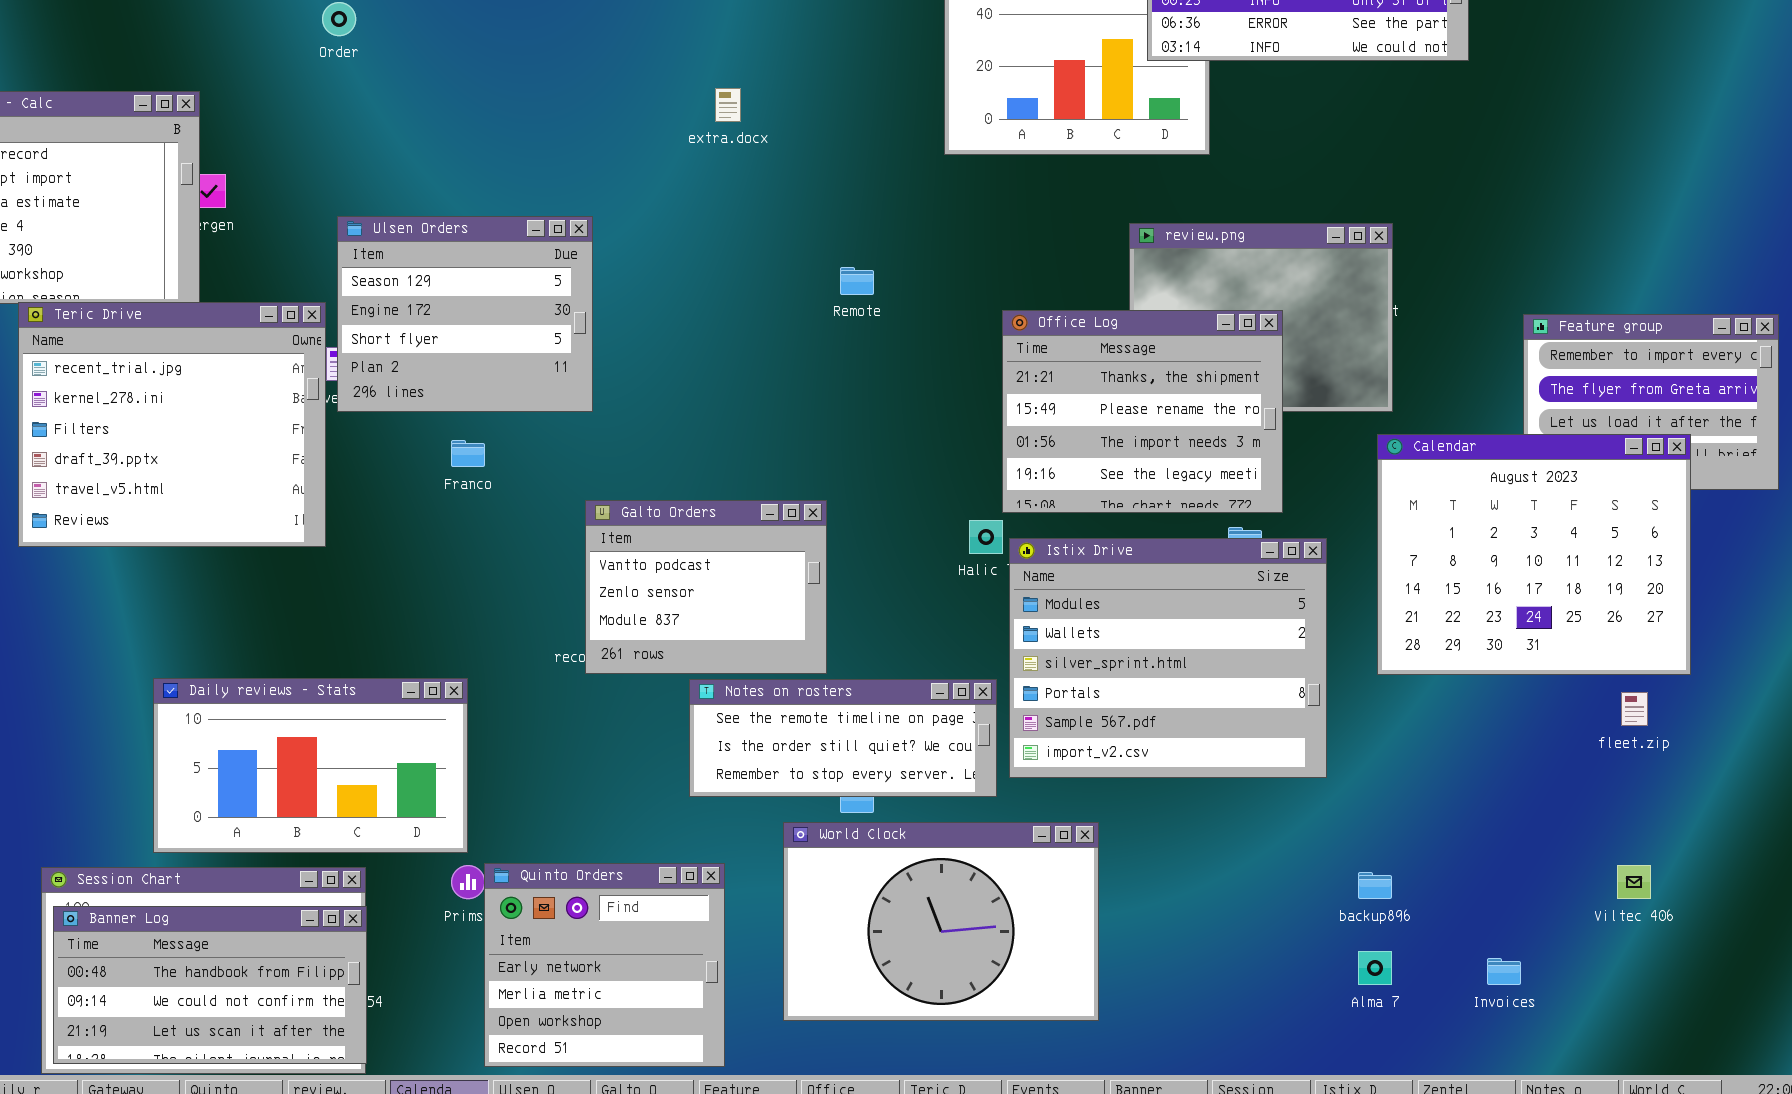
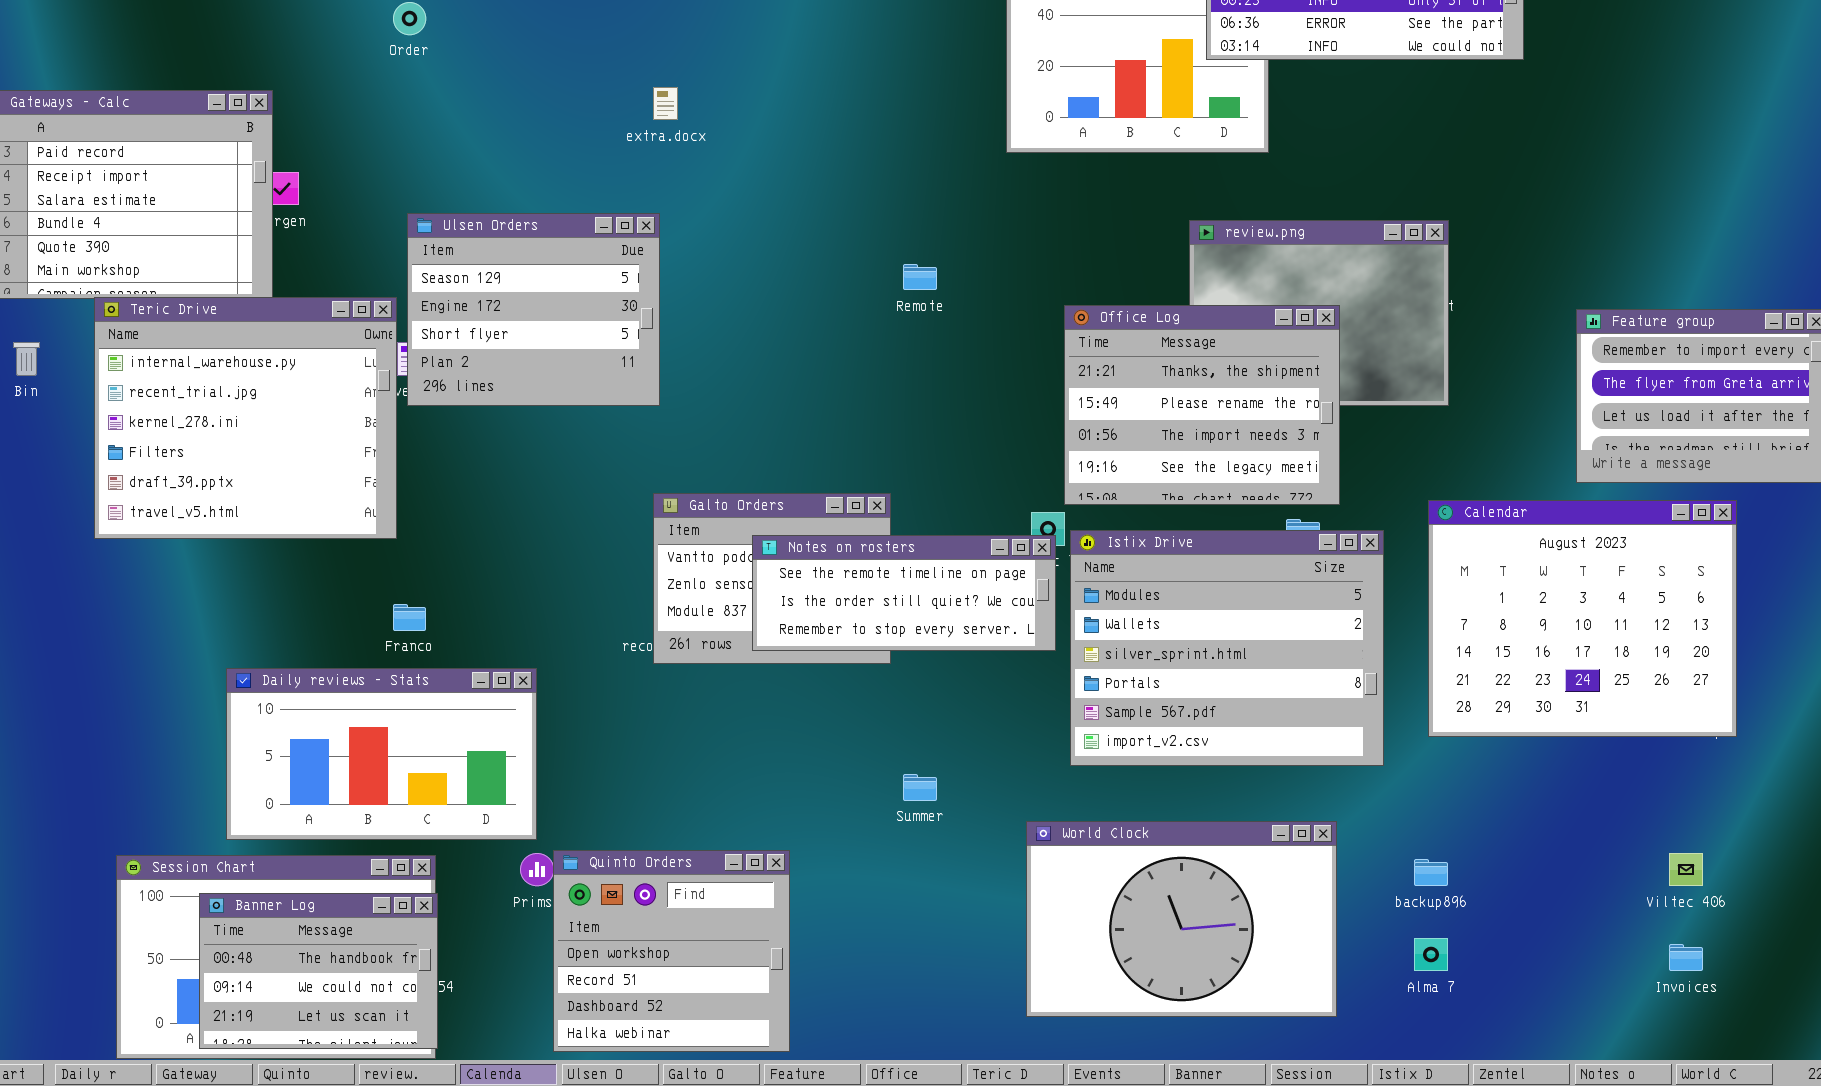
extra.docx: [715,88,741,122] -> [653,87,678,120], moved
Teric Drive: [18,302,326,547] -> [94,297,397,539], scrolled up 1 row
Calendar: [1377,434,1691,675] -> [1428,500,1737,737], moved
Franco: [451,440,485,467] -> [393,604,426,631], moved
Notes on rosters: [689,679,997,797] -> [752,535,1056,651], moved
World Clock: [783,822,1099,1021] -> [1026,821,1337,1017], moved
Quinto Orders: [484,863,725,1067] -> [553,850,790,1052], scrolled down 2 rows
Banner Log: [53,906,367,1064] -> [199,893,438,1049], resized
Invoices: [1487,958,1521,985] -> [1669,944,1703,971], moved

